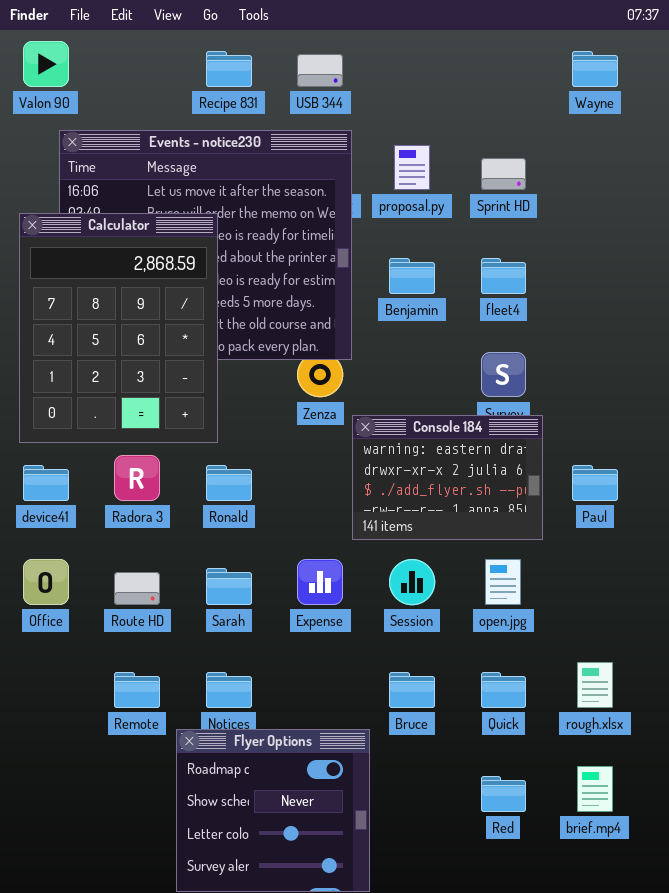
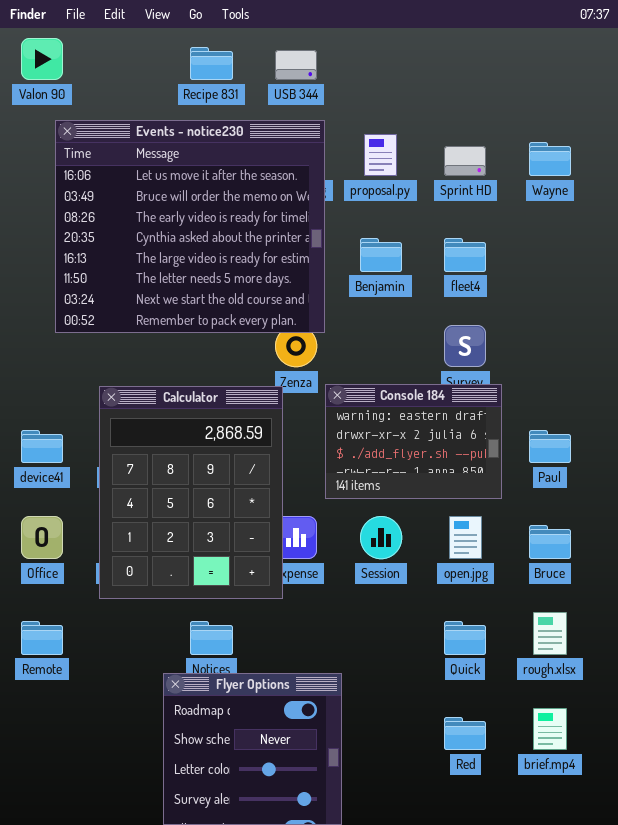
Wayne: [572,51,618,87] -> [529,142,571,176], moved
Calculator: [19,213,218,443] -> [99,386,283,599], moved
Remote: [114,672,160,708] -> [21,621,63,655], moved
Bruce: [389,672,435,708] -> [529,525,571,559], moved

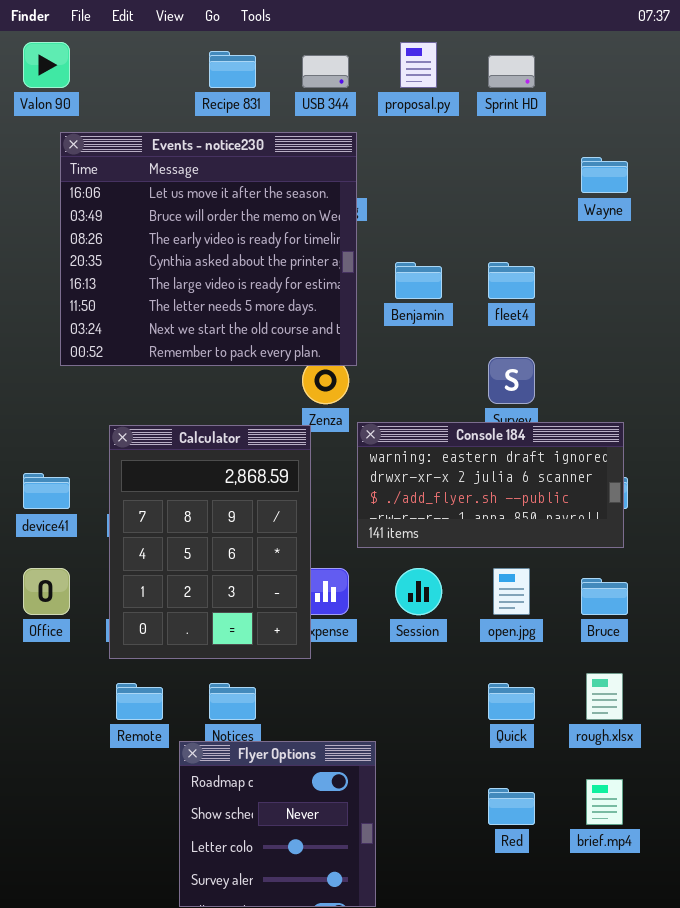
proposal.py: [364,134,397,176] -> [400,42,437,88], moved
Sprint HD: [444,146,486,176] -> [488,55,535,88], moved
Console 184: [325,384,502,499] -> [357,422,624,548], resized
Remote: [21,621,63,655] -> [116,683,163,720], moved

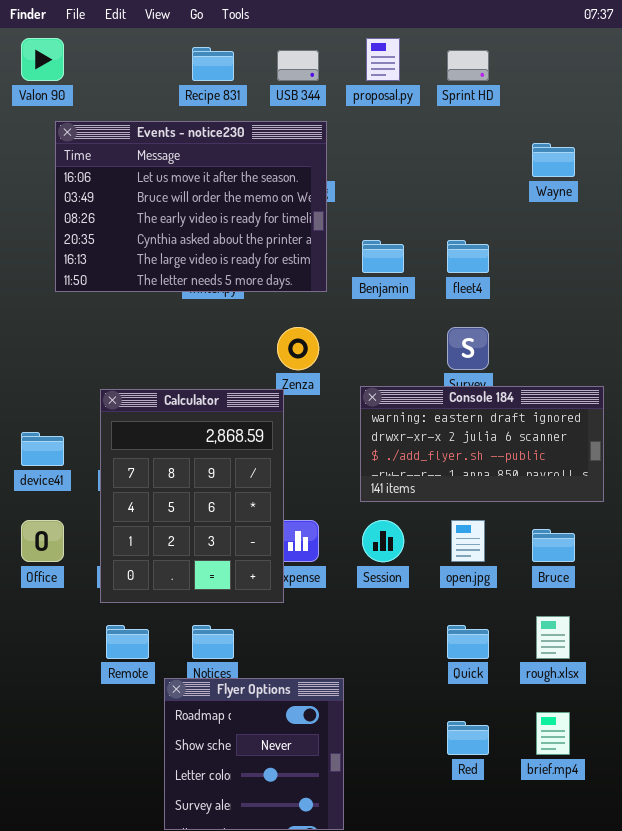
Events - notice230: [60,132,357,366] -> [55,121,327,292], resized
Console 184: [357,422,624,548] -> [360,386,604,502], moved

